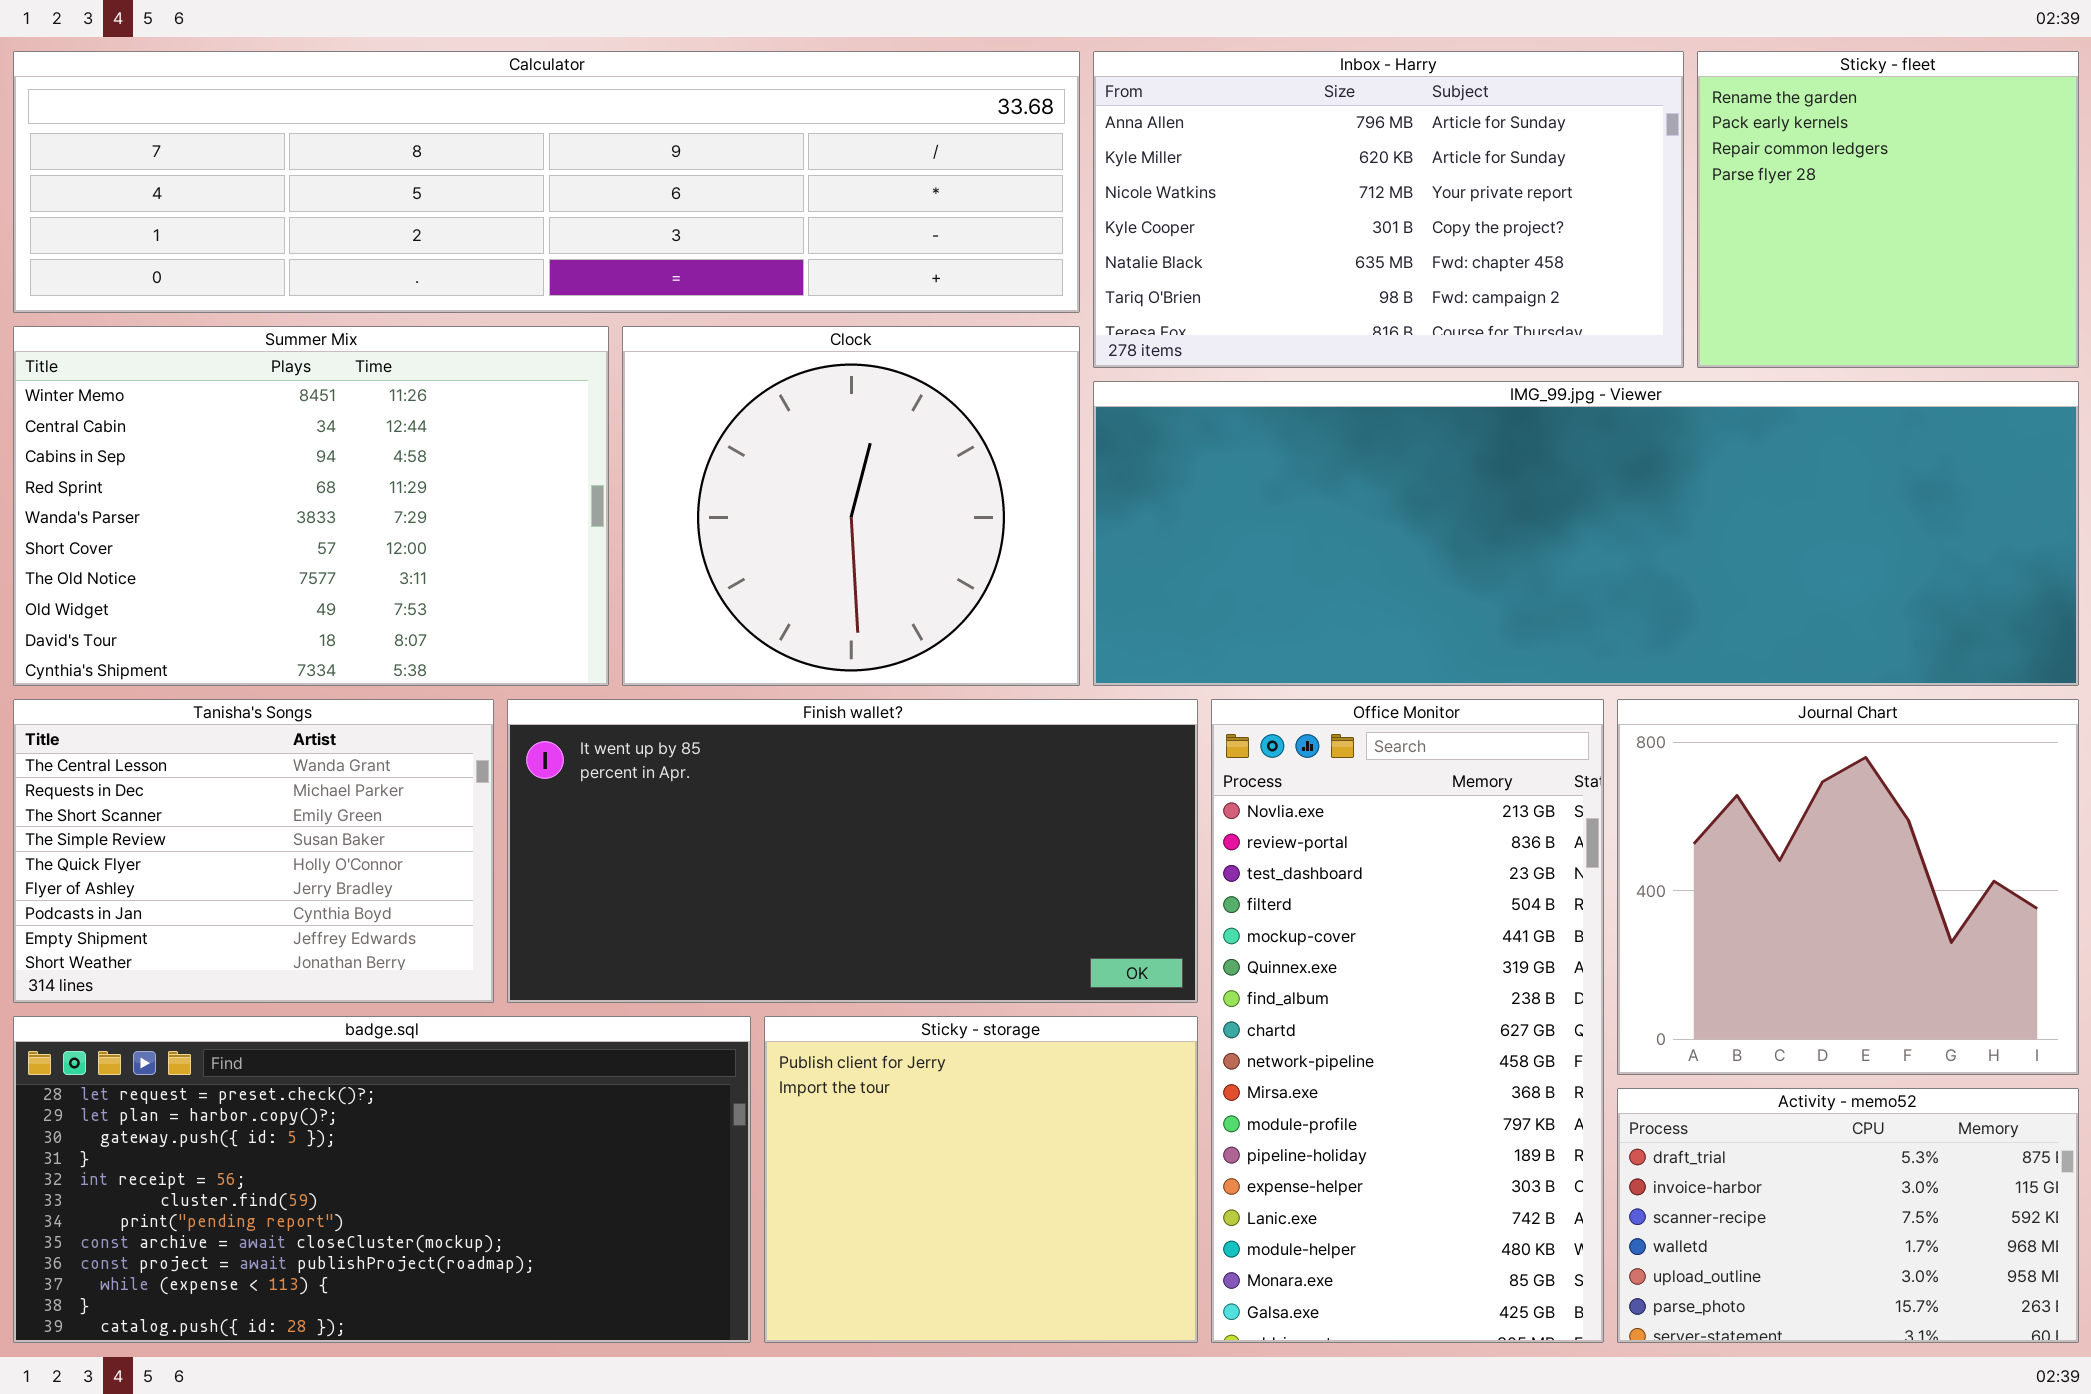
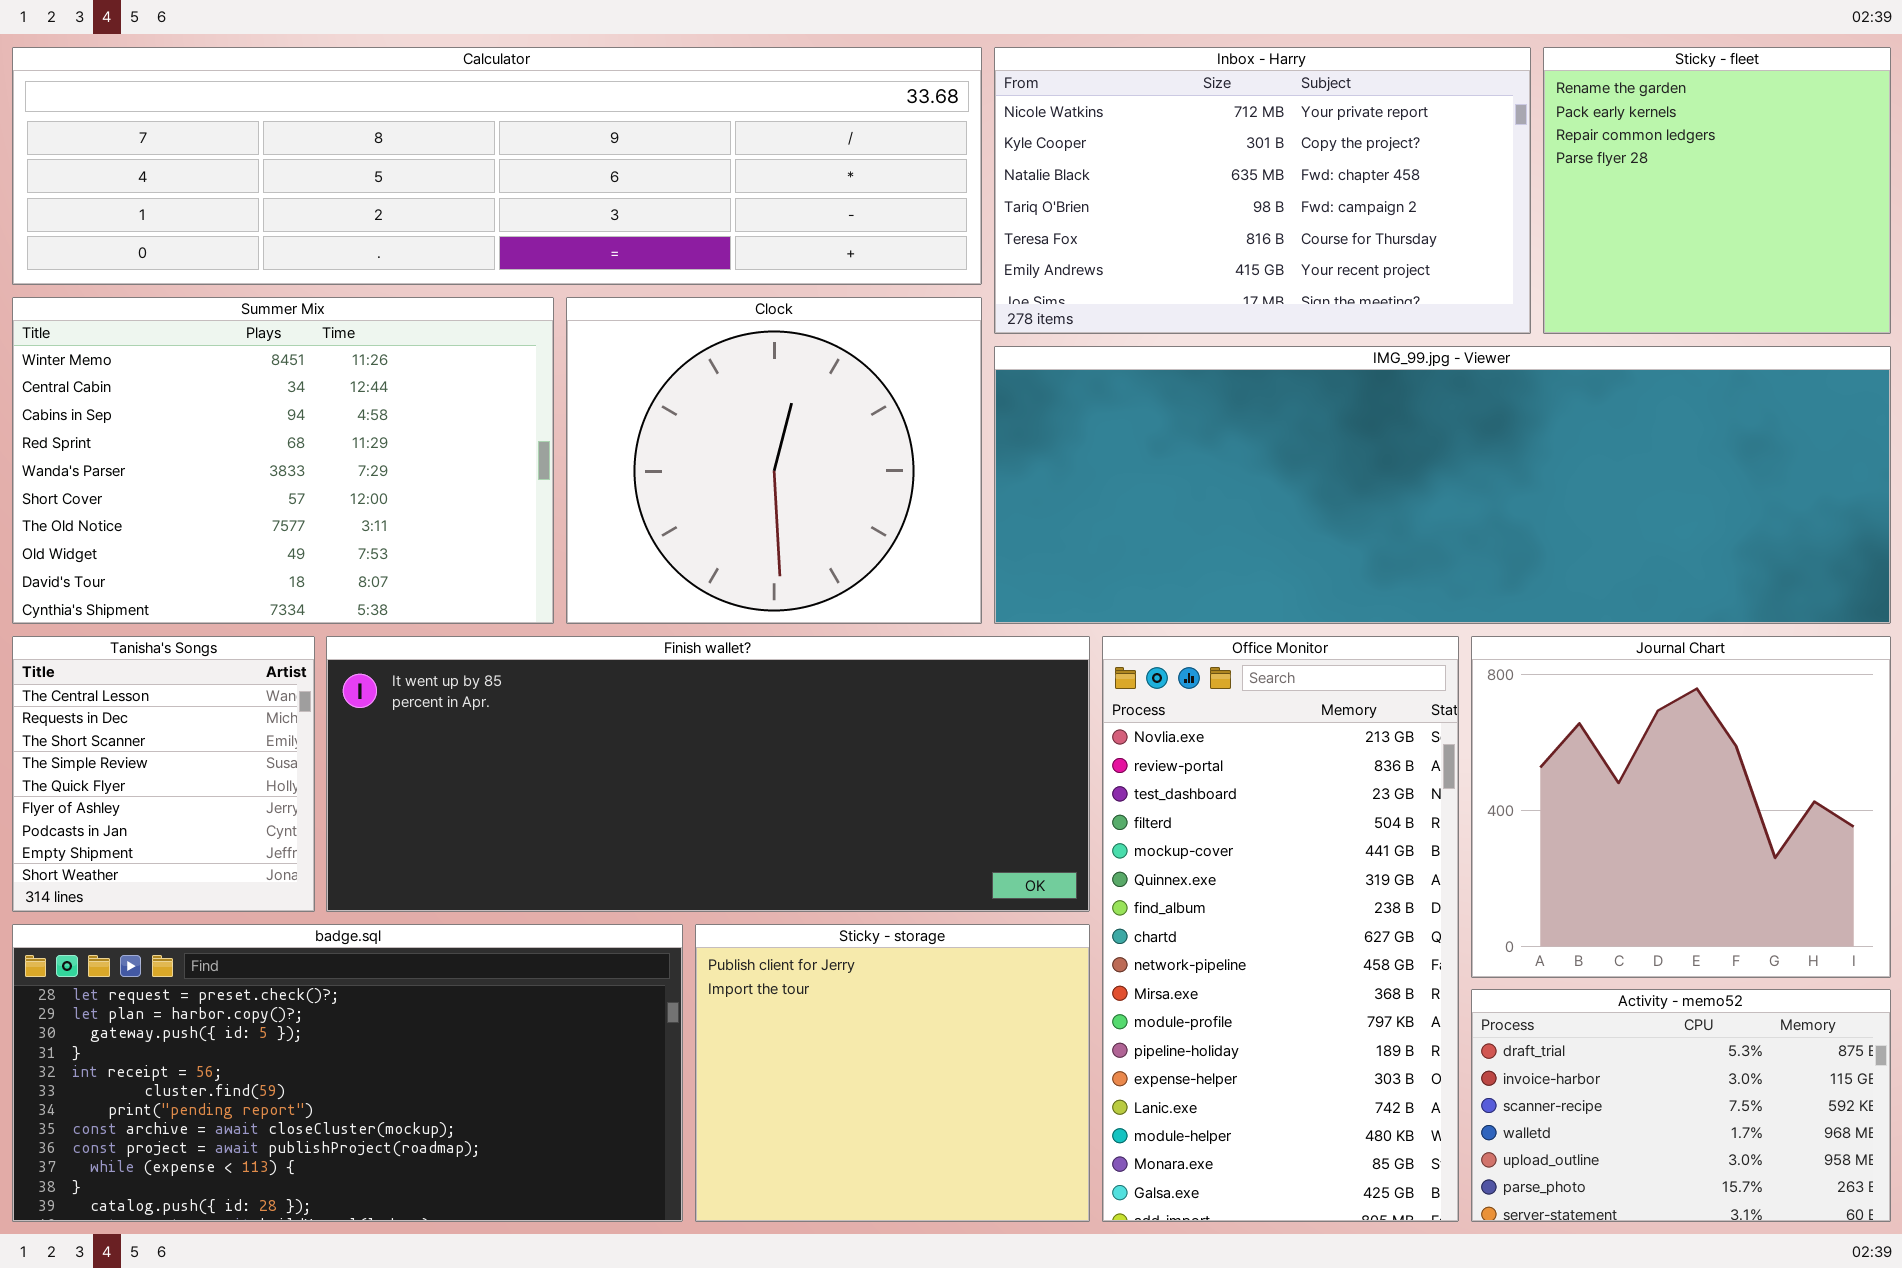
Inbox - Harry: [1093,51,1684,368] -> [994,47,1531,334], scrolled down 2 rows
Tanisha's Songs: [13,699,494,1003] -> [12,636,315,912], resized
Finish wallet?: [507,699,1198,1003] -> [326,636,1090,912], resized

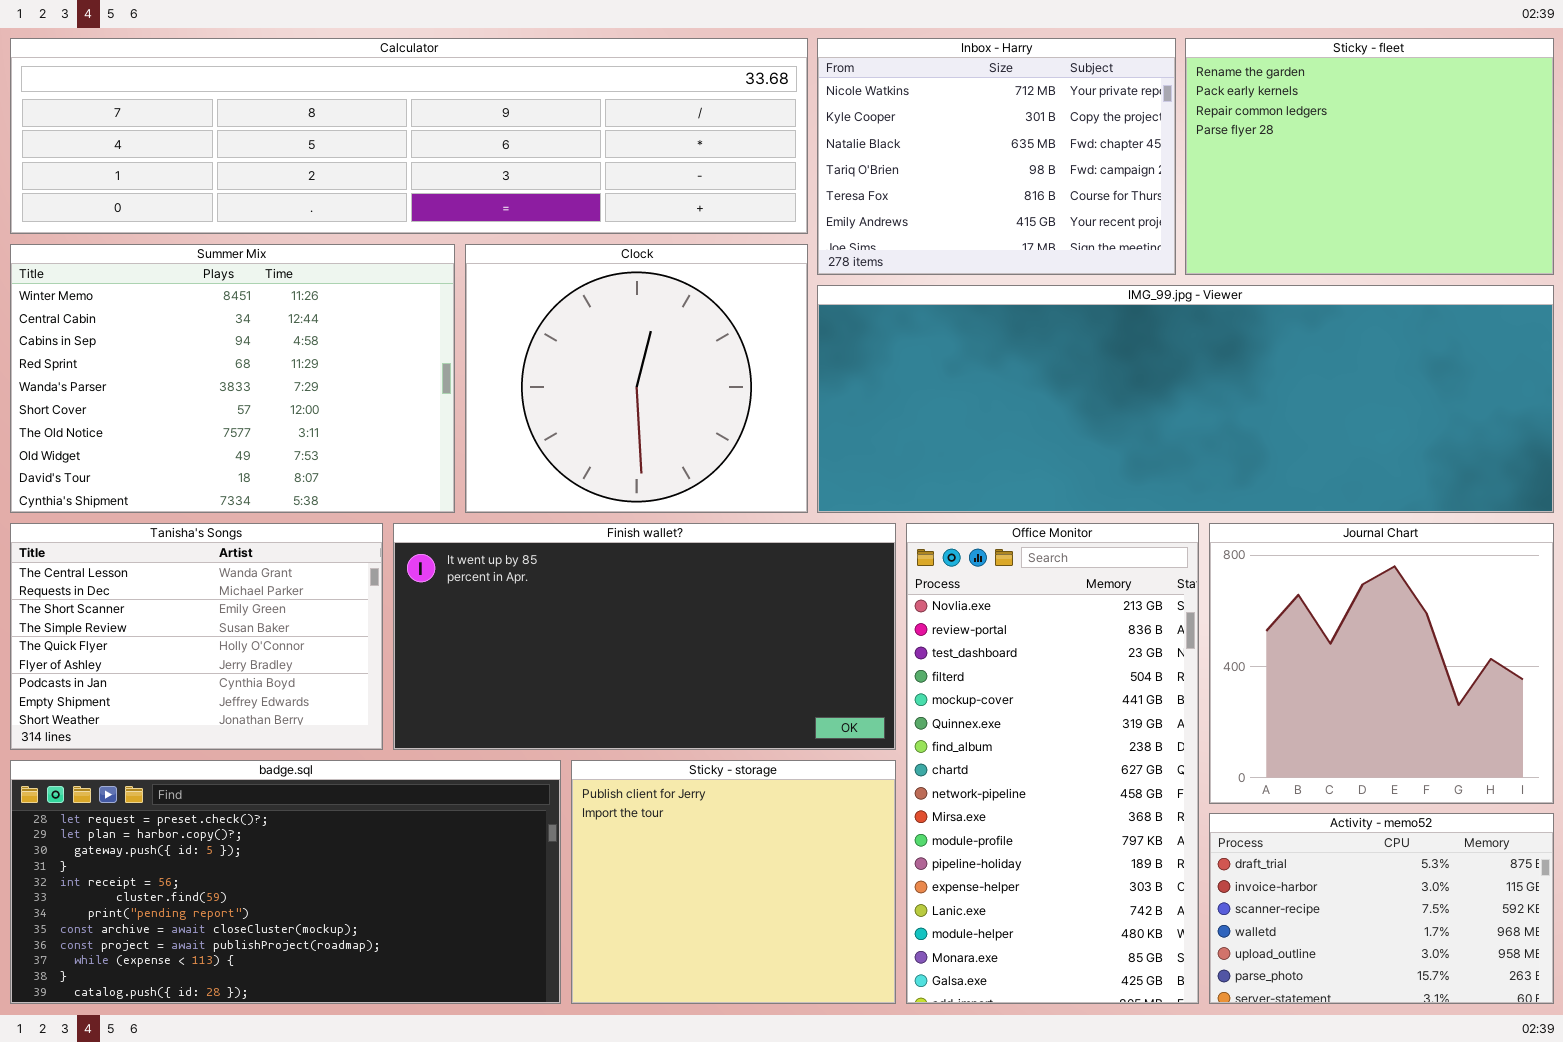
Inbox - Harry: [994,47,1531,334] -> [817,38,1176,275], resized
Sticky - fleet: [1543,47,1891,334] -> [1185,38,1554,275], resized
Tanisha's Songs: [12,636,315,912] -> [10,523,383,750], resized
Finish wallet?: [326,636,1090,912] -> [393,523,896,750], resized

